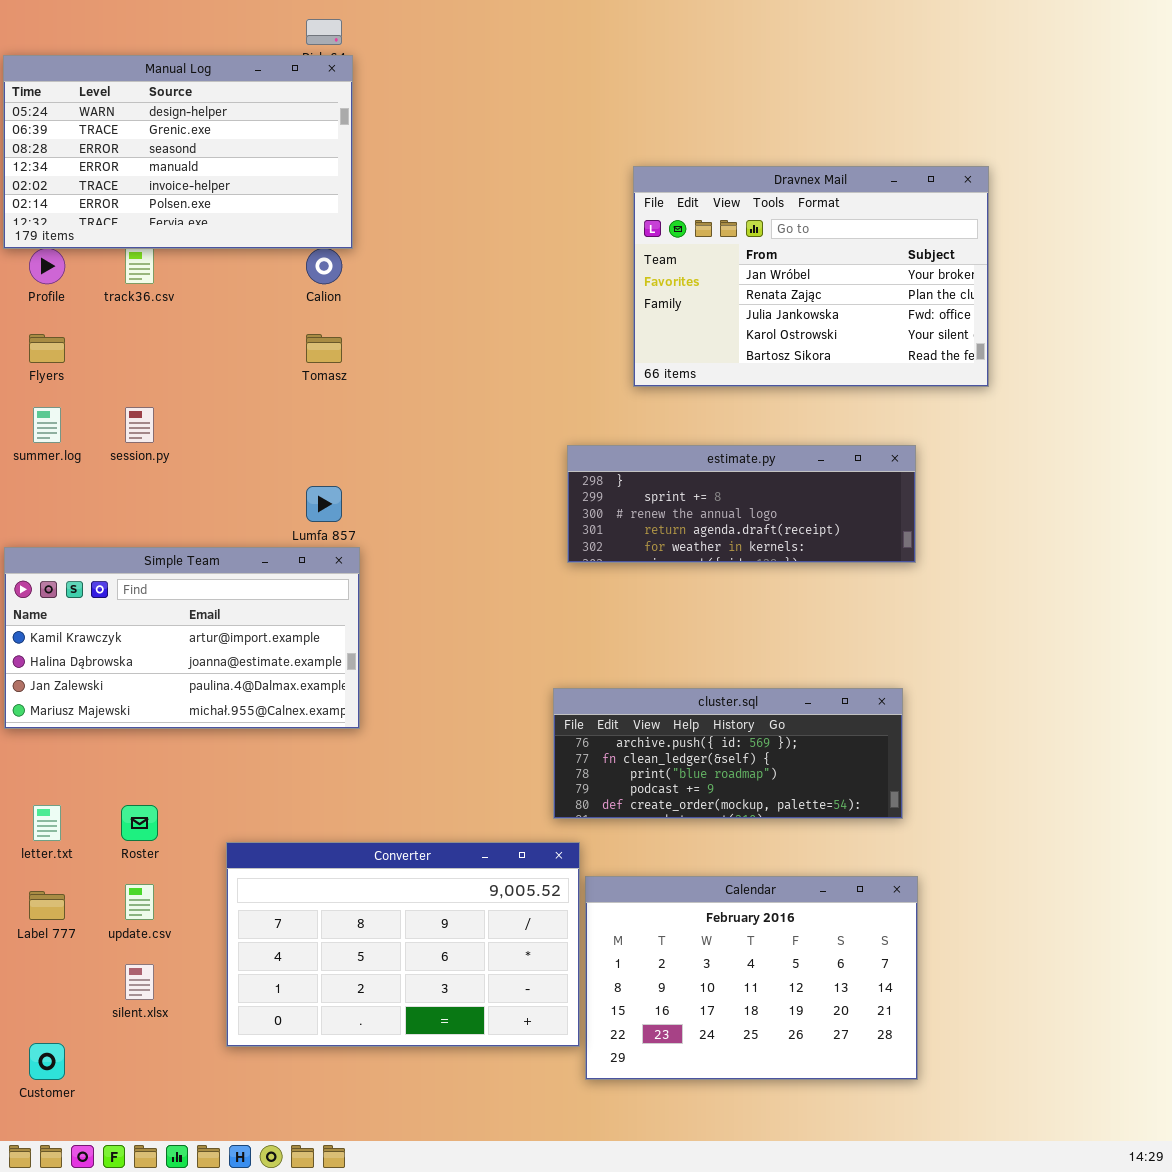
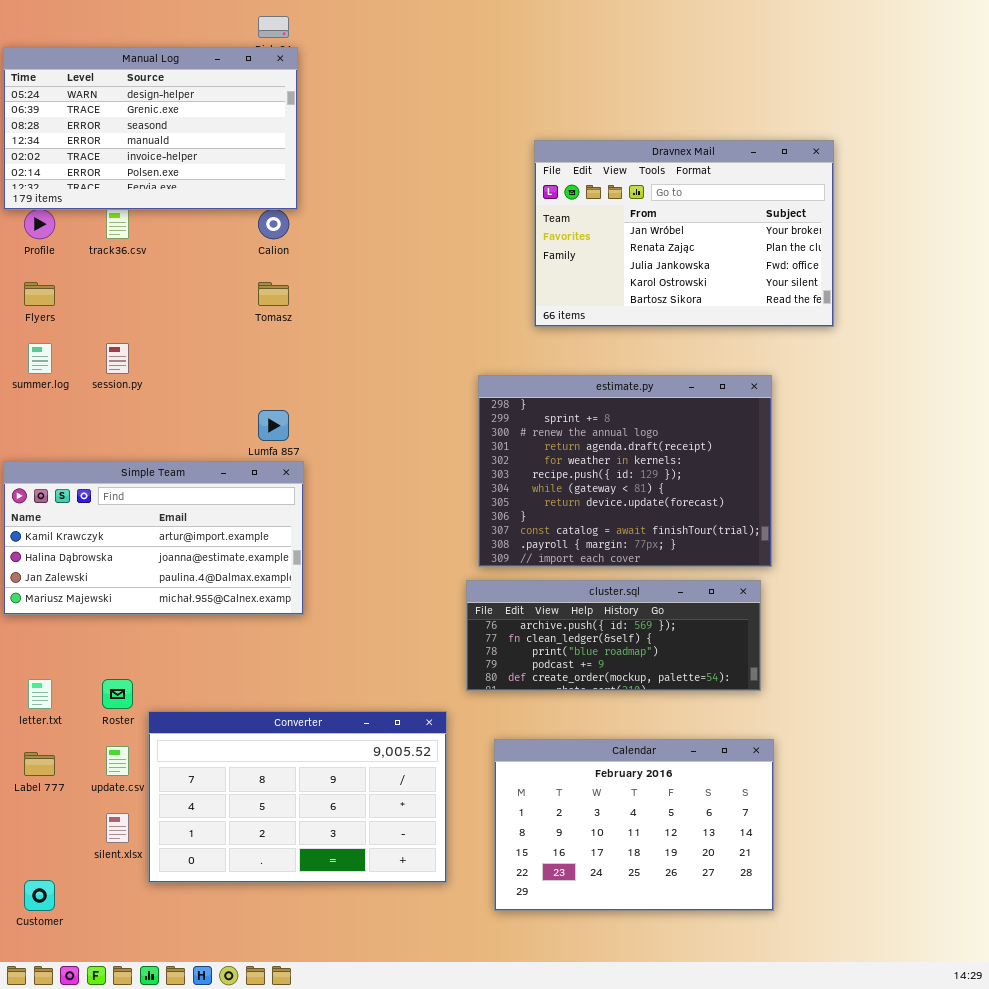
estimate.py: [567,445,916,563] -> [478,375,772,567], resized
Converter: [226,842,580,1047] -> [148,711,447,883], moved

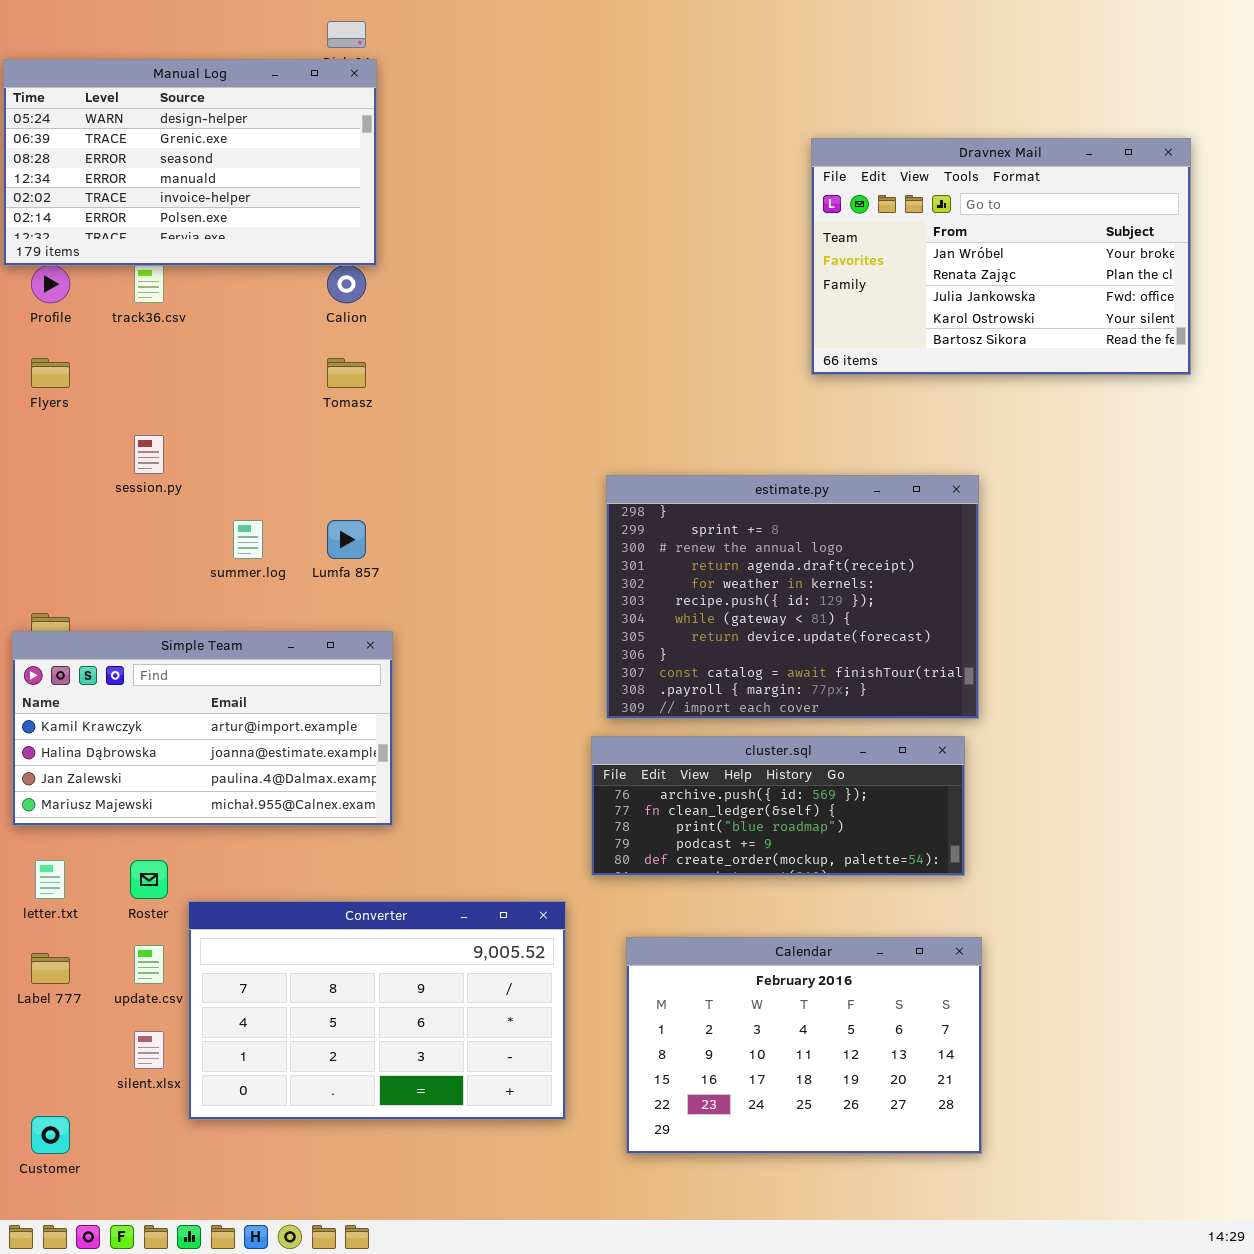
Dravnex Mail: [534,140,834,327] -> [811,138,1191,375], moved
summer.log: [28,343,52,374] -> [233,520,263,559], moved
Simple Team: [3,461,304,615] -> [12,631,393,826], moved

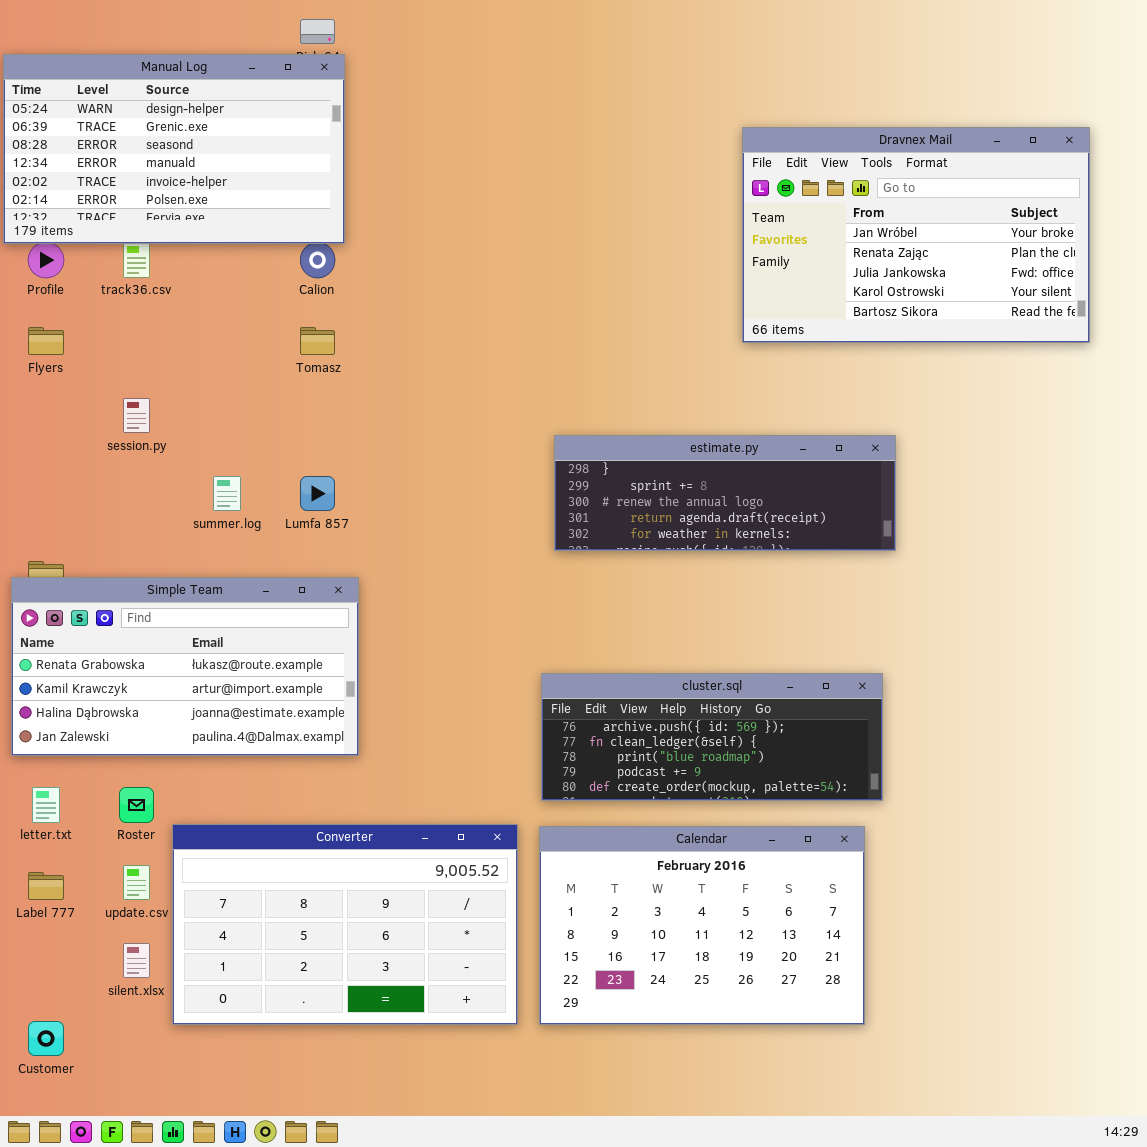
estimate.py: [606,475,979,719] -> [554,435,896,551], resized
Simple Team: [12,631,393,826] -> [11,577,359,756], scrolled up 1 row
Calendar: [626,937,982,1154] -> [539,826,865,1025], moved

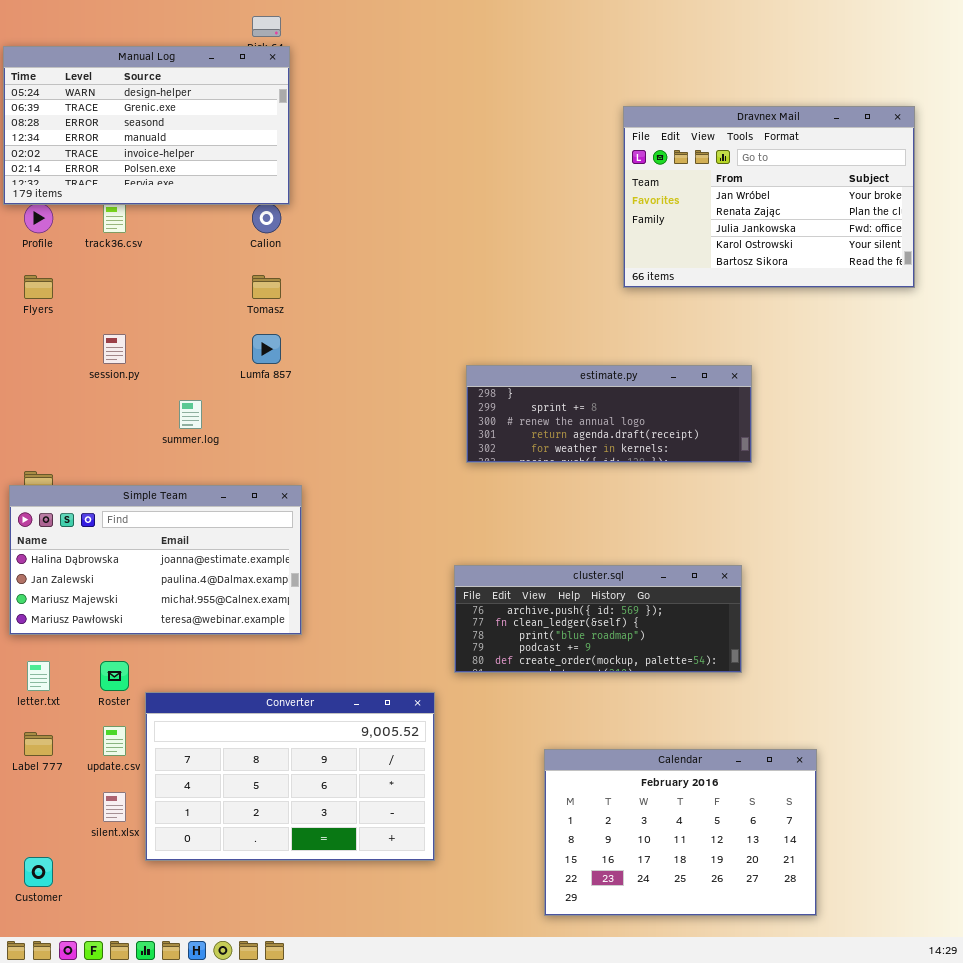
Lumfa 857: [300,476,335,511] -> [252,334,281,364], moved
Simple Team: [11,577,359,756] -> [9,485,302,635], scrolled down 2 rows
Calendar: [539,826,865,1025] -> [544,749,817,916], moved

